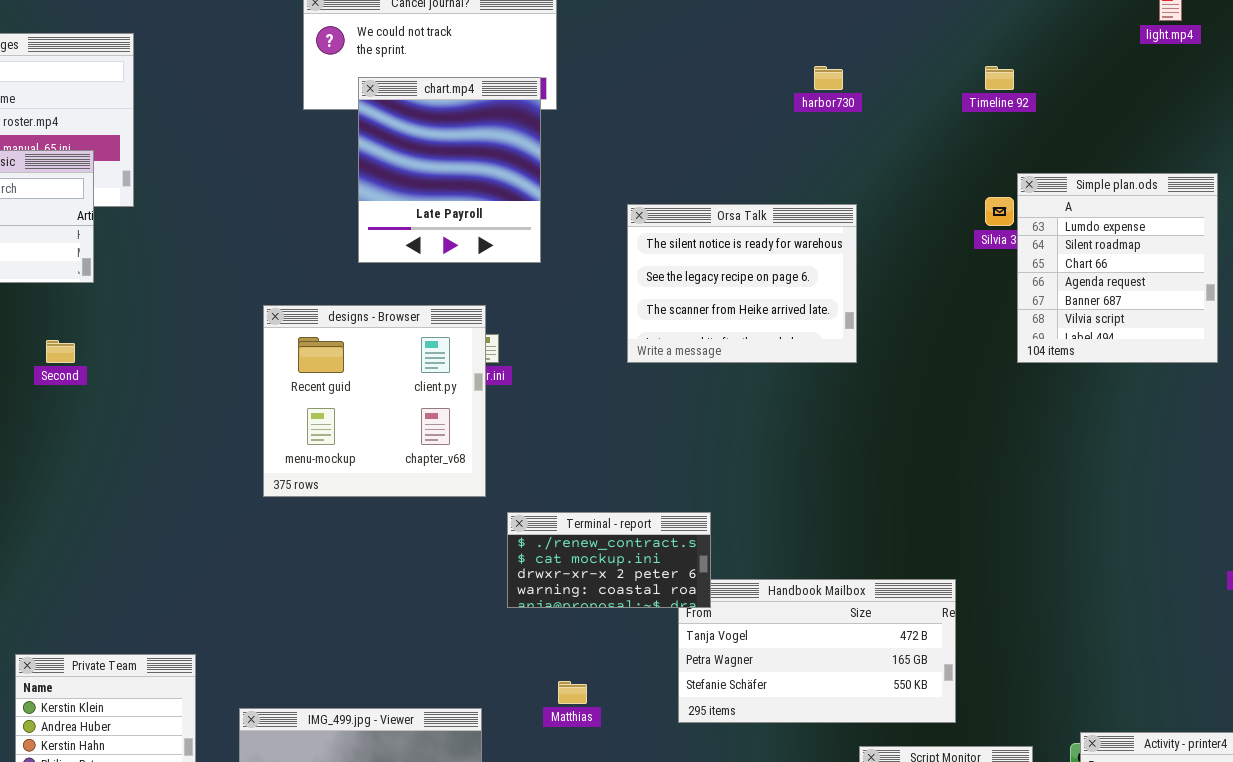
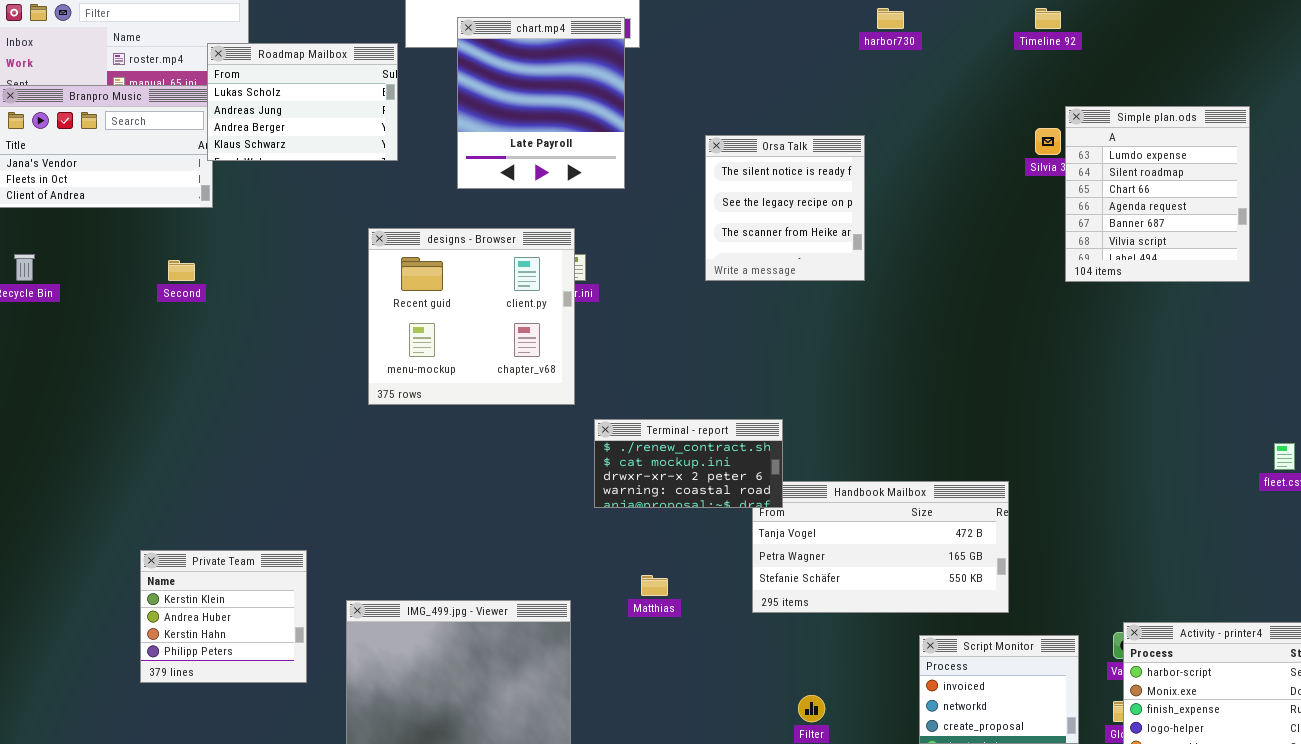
Roadmap Mailbox: none -> [207,43,398,161], opened
Orsa Talk: [627,204,857,363] -> [705,135,865,281], resized

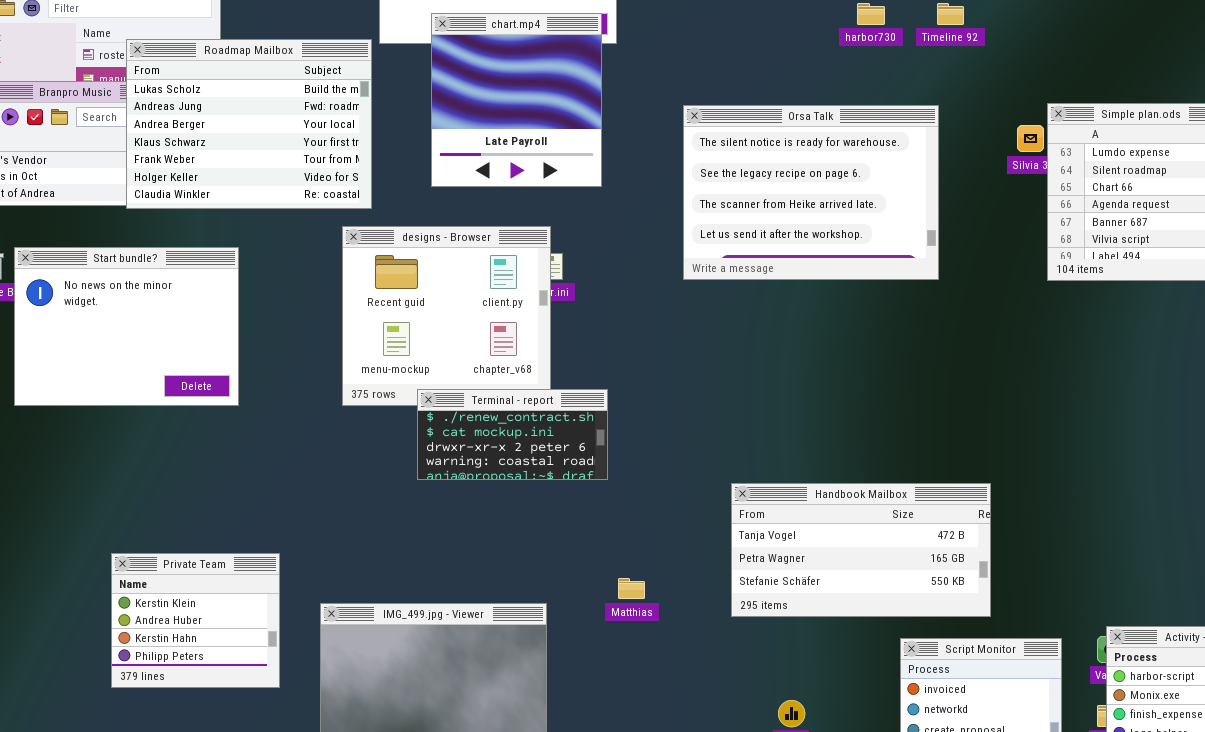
Timeline 92: [1035,8,1061,29] -> [937,3,964,25], moved
Roadmap Mailbox: [207,43,398,161] -> [126,39,372,209], resized
Orsa Talk: [705,135,865,281] -> [683,105,939,280], resized
Start bundle?: none -> [14,247,239,406], opened
Terminal - report: [594,419,783,508] -> [417,389,608,480], moved

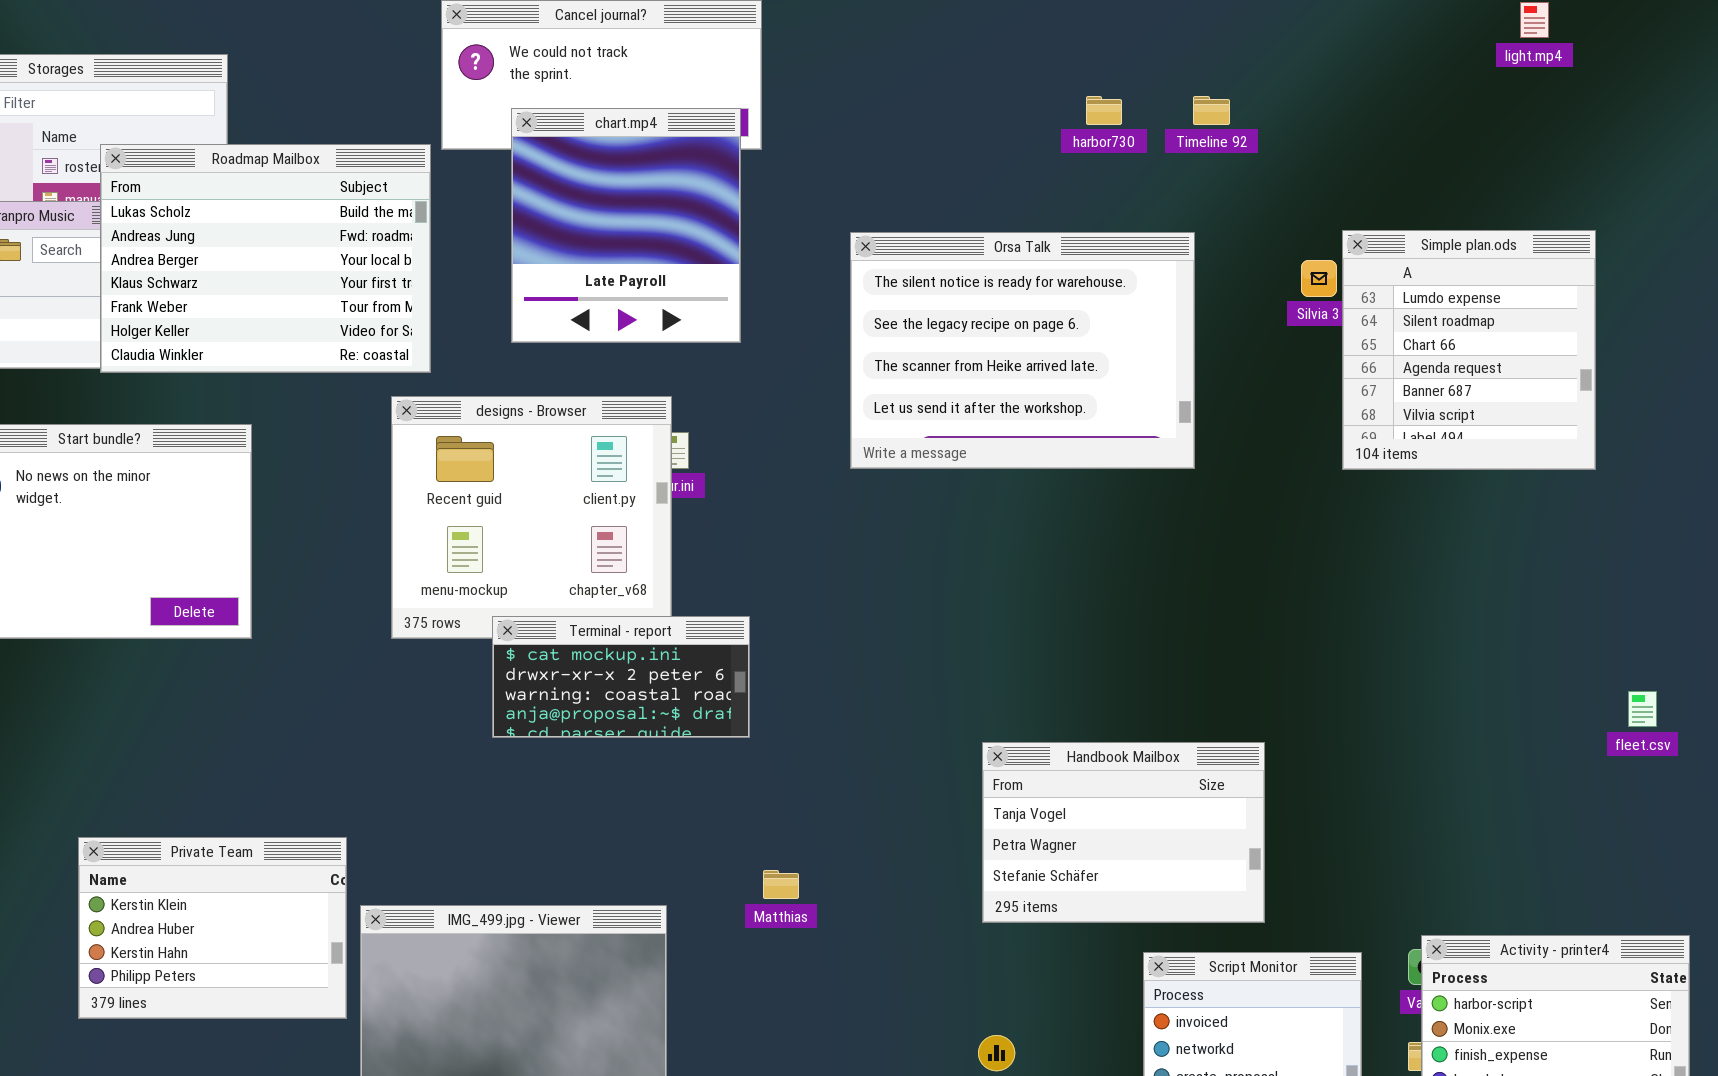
Terminal - report: [417,389,608,480] -> [492,616,750,738], scrolled down 1 row
Handbook Mailbox: [731,483,991,617] -> [982,742,1265,923], resized
Private Team: [111,553,280,688] -> [78,837,347,1019], resized

